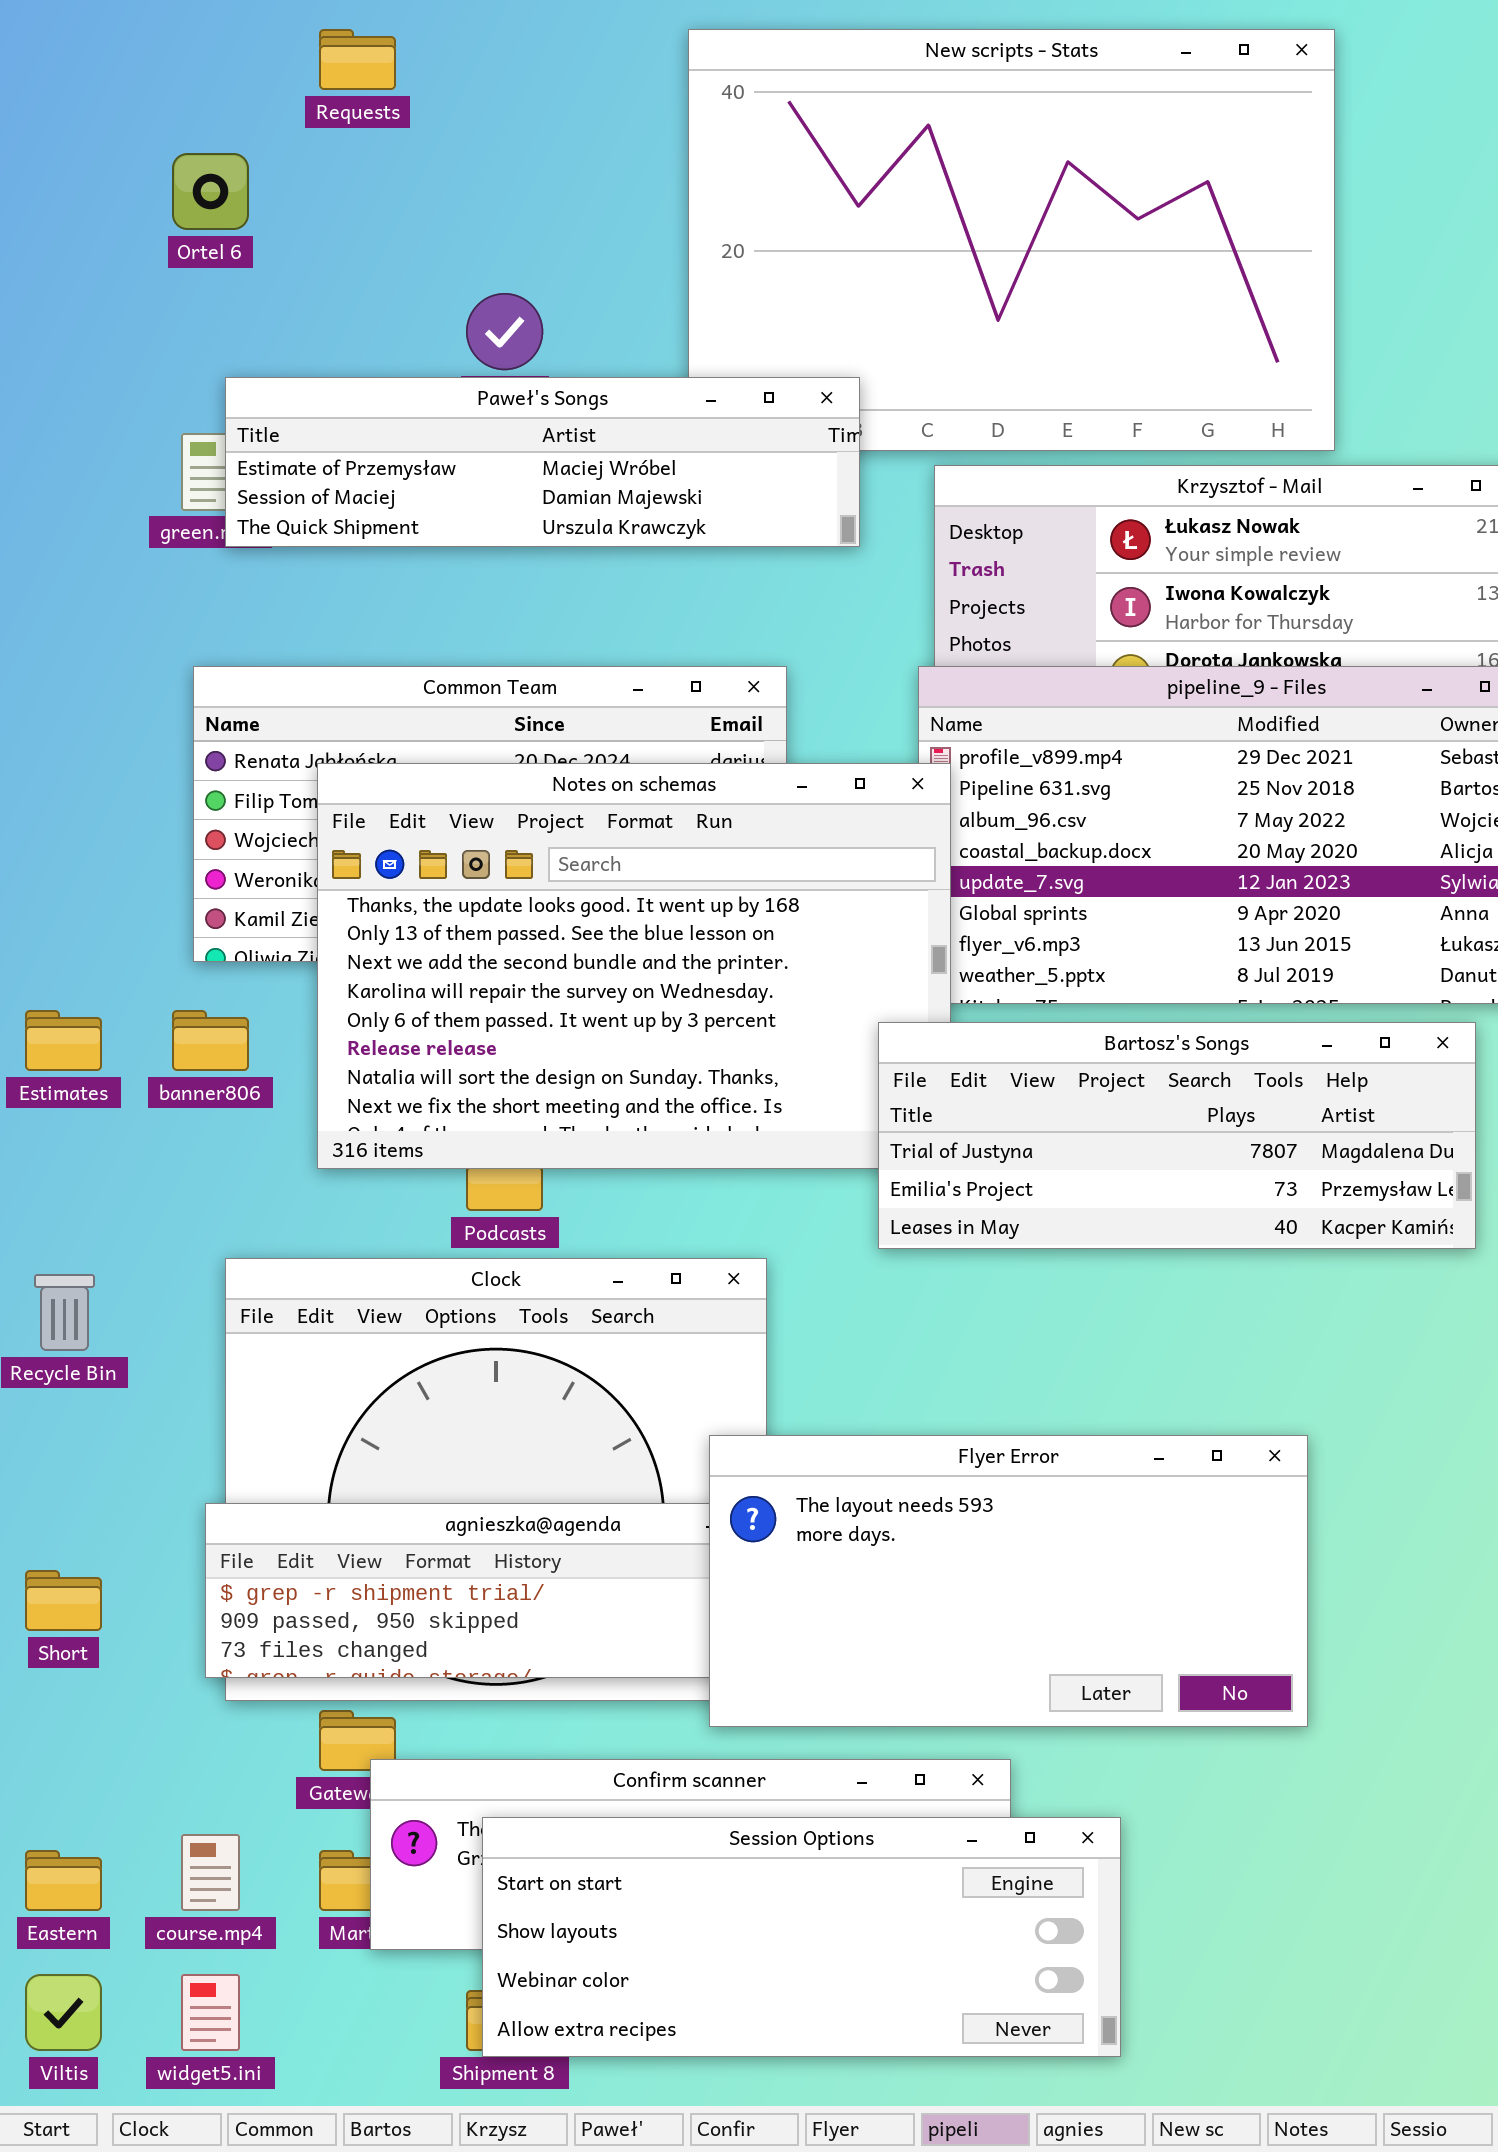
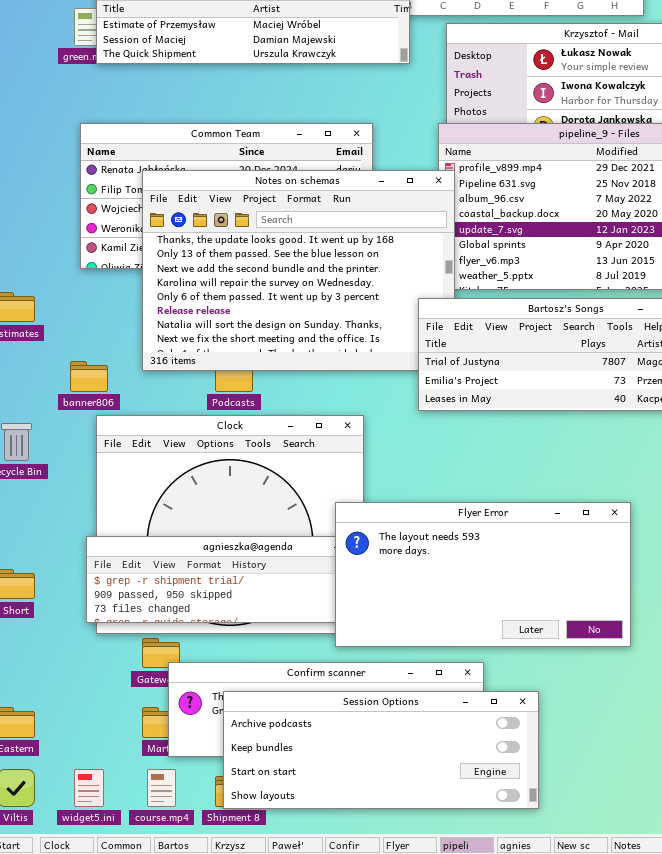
banner806: [172,1010,249,1071] -> [70,361,108,392], moved
Session Options: [482,1817,1121,2057] -> [223,691,539,809], scrolled up 2 rows
course.mp4: [181,1834,240,1911] -> [147,769,176,807], moved

